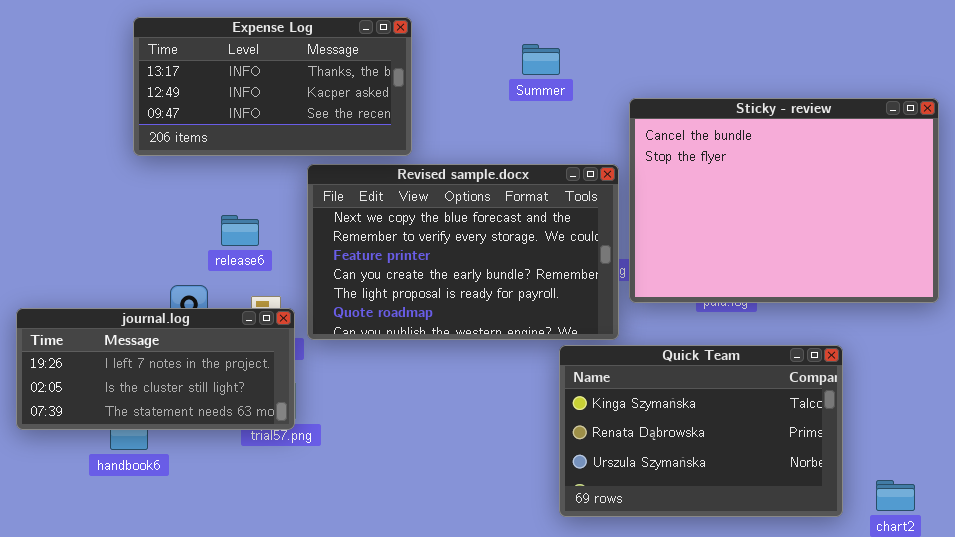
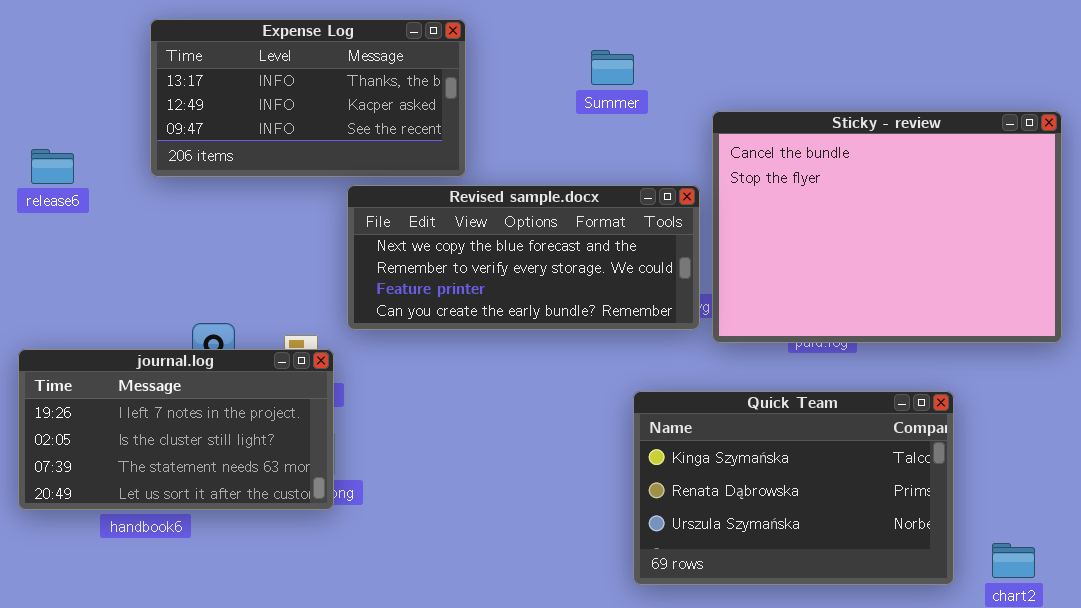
Revised sample.docx: [307,164,619,340] -> [347,185,700,330], resized
release6: [221,215,259,246] -> [31,149,74,184], moved
journal.log: [16,308,295,430] -> [18,349,334,510], resized

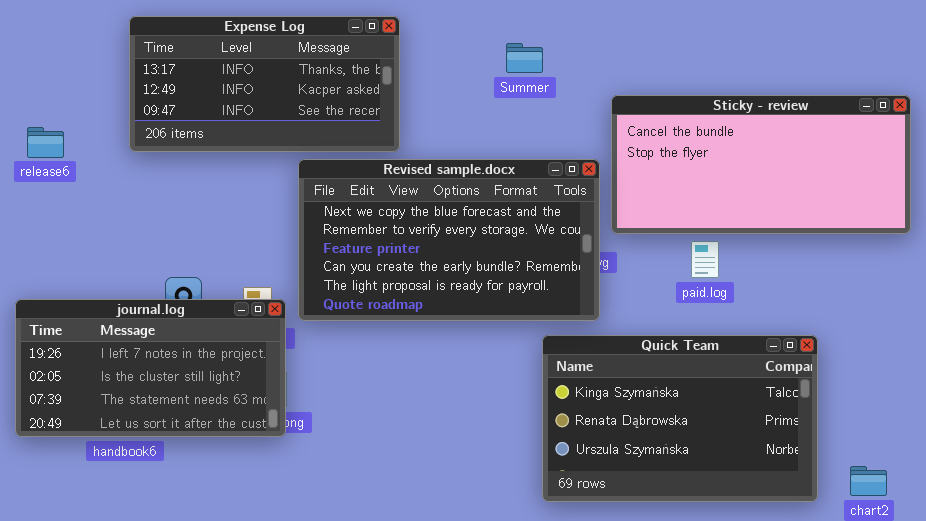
Sticky - review: [712,111,1062,343] -> [611,95,911,234], resized
Revised sample.docx: [347,185,700,330] -> [298,159,600,321], resized

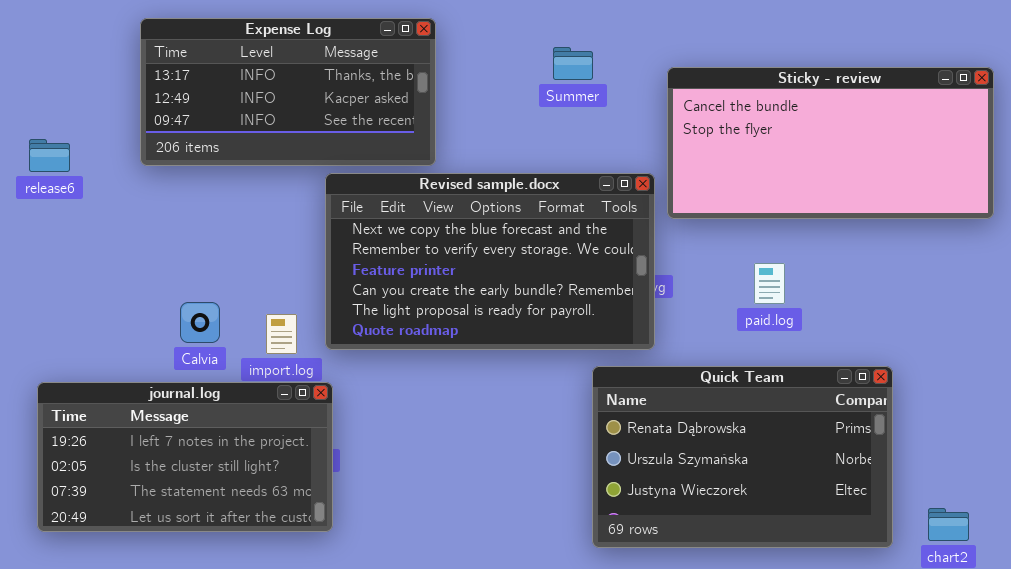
Sticky - review: [611,95,911,234] -> [667,67,994,219], moved
journal.log: [15,299,286,437] -> [37,382,333,532], moved
Quick Team: [542,335,818,502] -> [592,366,893,548], scrolled down 1 row

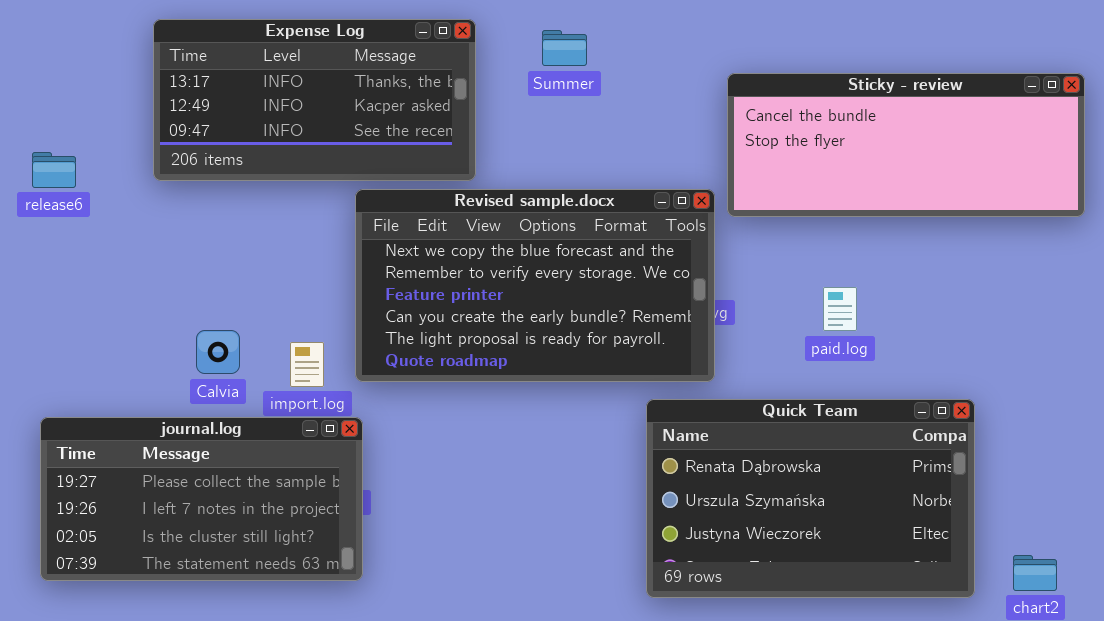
Summer: [553,47,593,80] -> [542,30,587,66], moved
Sticky - review: [667,67,994,219] -> [727,73,1085,217], resized
journal.log: [37,382,333,532] -> [40,417,363,581], scrolled up 1 row

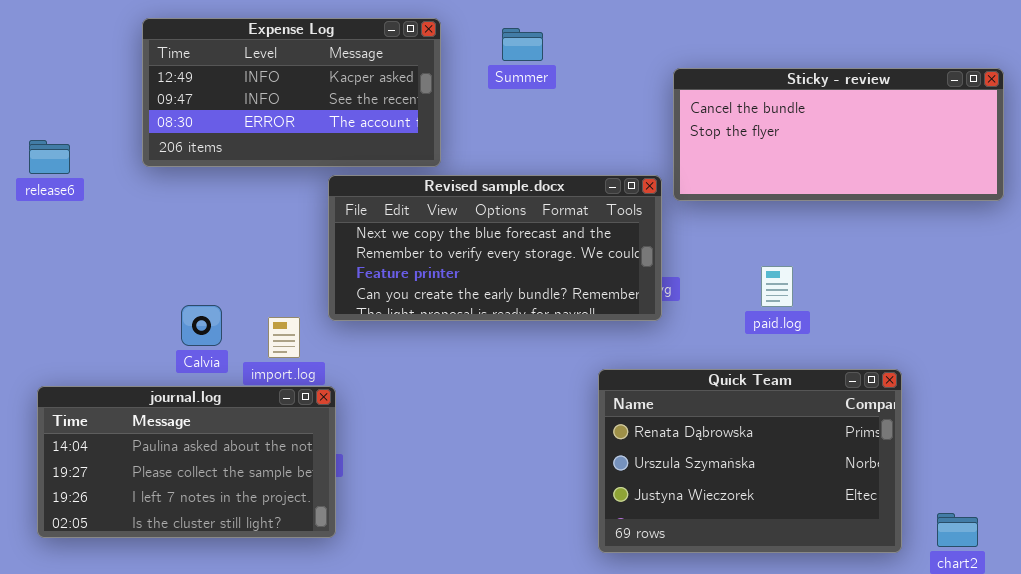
Expense Log: [153,19,476,181] -> [142,18,441,167], scrolled down 1 row
Revised sample.docx: [355,189,715,382] -> [328,175,662,321], resized
journal.log: [40,417,363,581] -> [37,386,336,538], scrolled up 1 row

